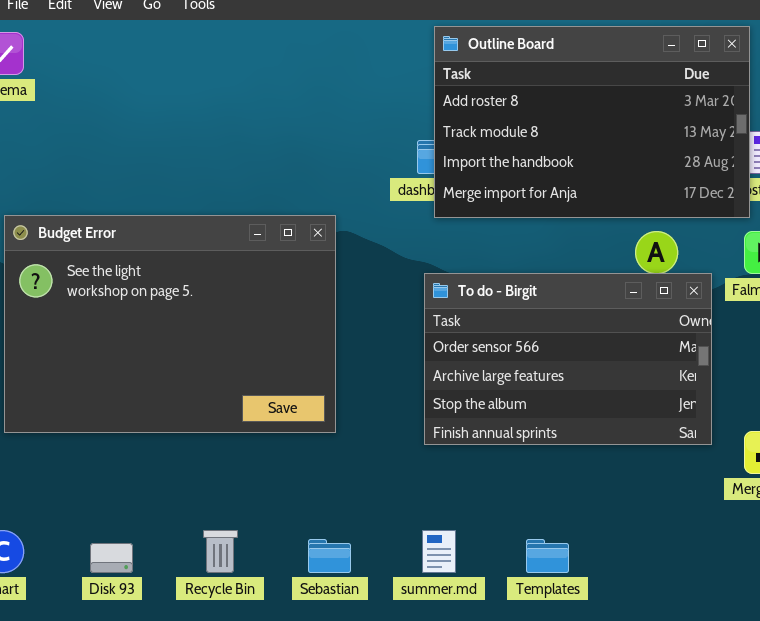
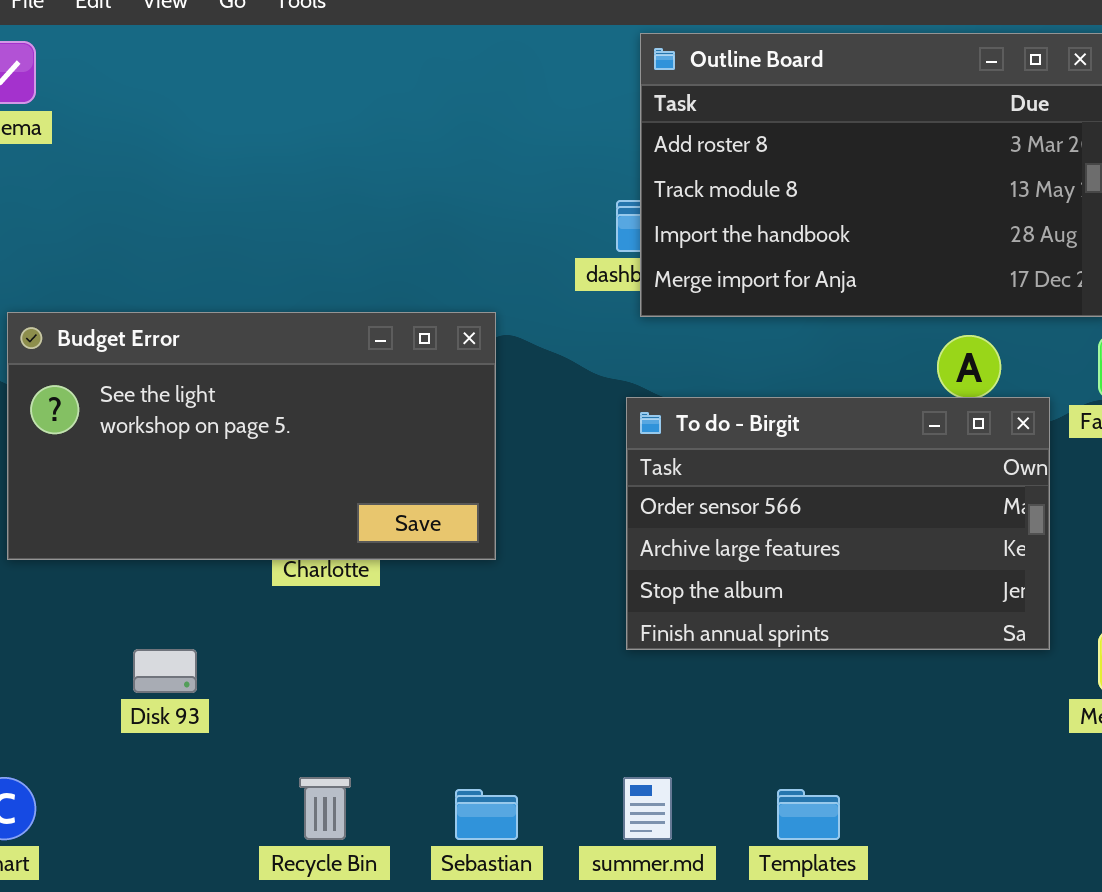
Budget Error: [4,215,336,433] -> [7,312,496,560], resized
Disk 93: [90,543,133,573] -> [133,649,197,693], moved

